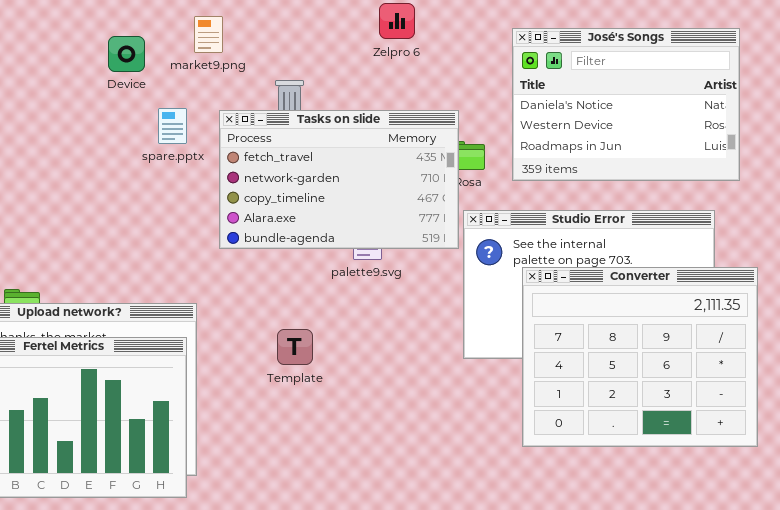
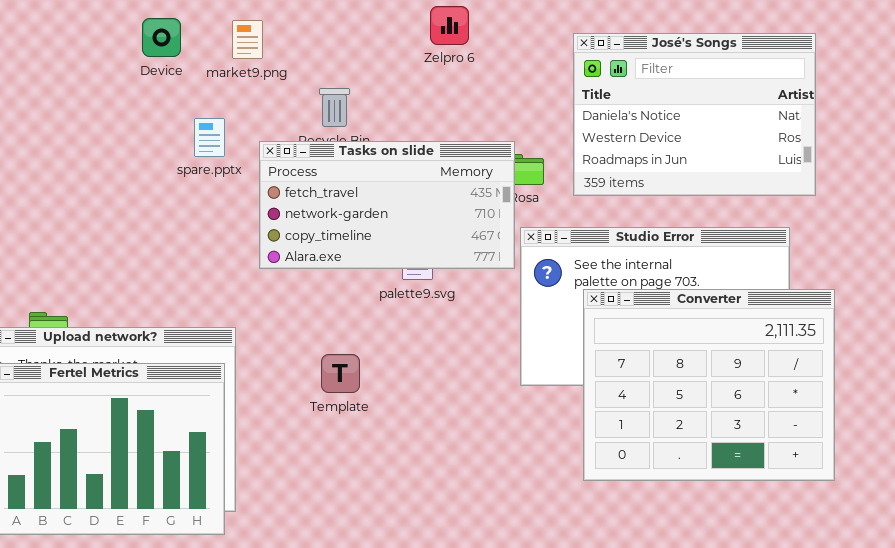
Device: [108,36,145,72] -> [142,18,181,57], moved
Tasks on slide: [219,110,459,249] -> [259,141,515,269], resized

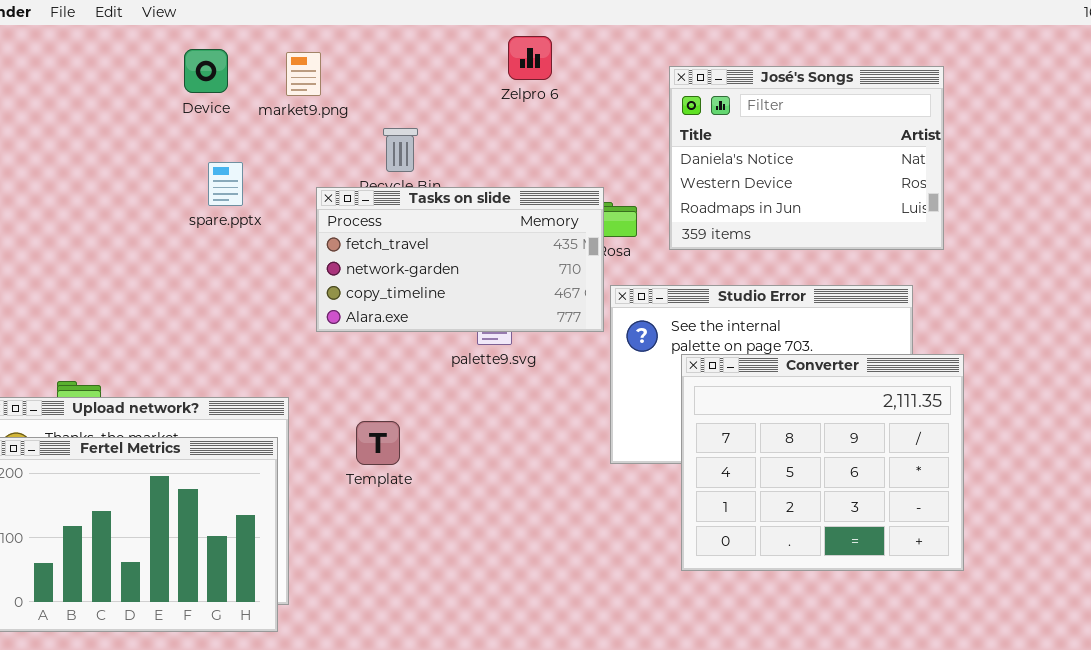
spare.pptx: [194,118,225,157] -> [208,162,243,206], moved
Template: [321,354,360,393] -> [356,421,400,465], moved

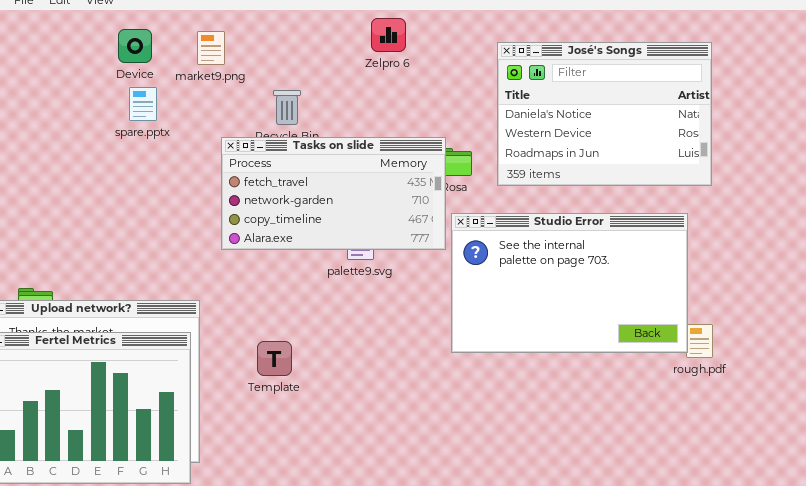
spare.pptx: [208,162,243,206] -> [129,87,157,121], moved
Converter: [681,354,964,571] -> none, closed
Template: [356,421,400,465] -> [257,341,292,376], moved

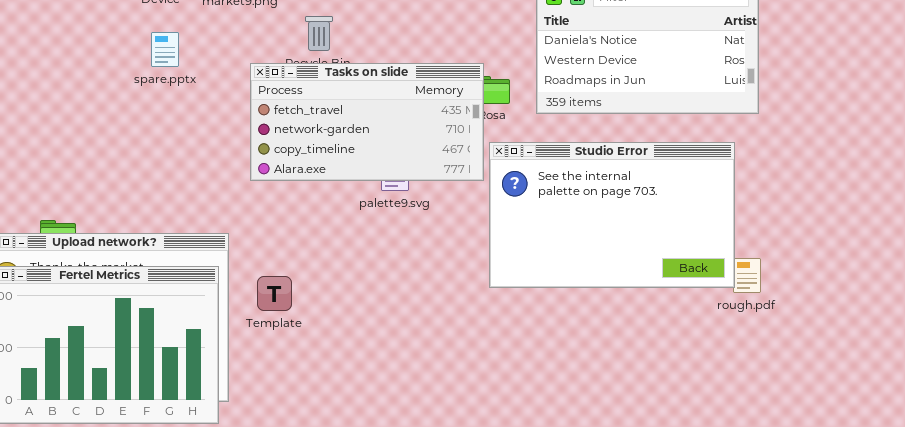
spare.pptx: [129,87,157,121] -> [151,32,179,67], moved
Template: [257,341,292,376] -> [257,276,292,311], moved

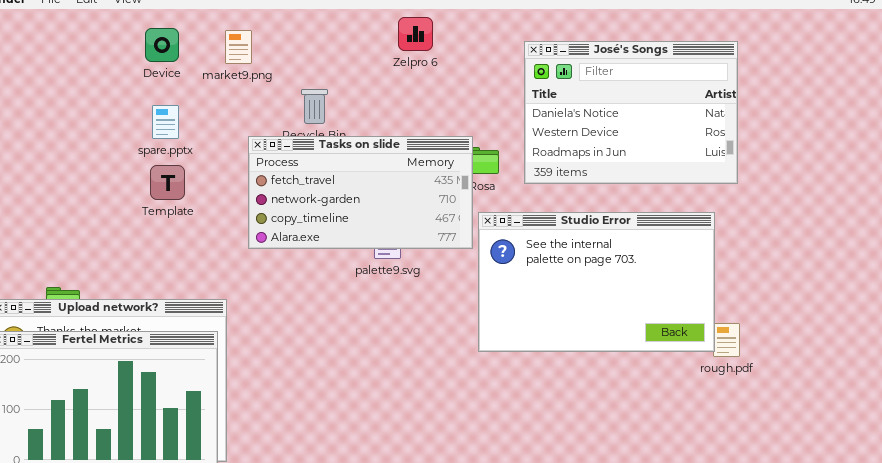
Template: [257,276,292,311] -> [150,165,185,200], moved

